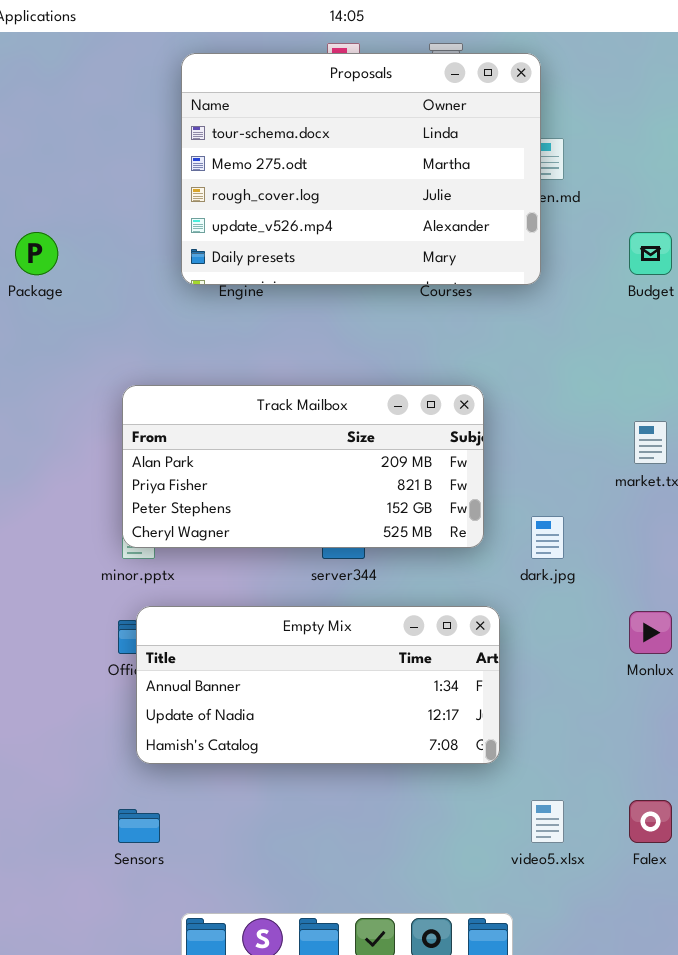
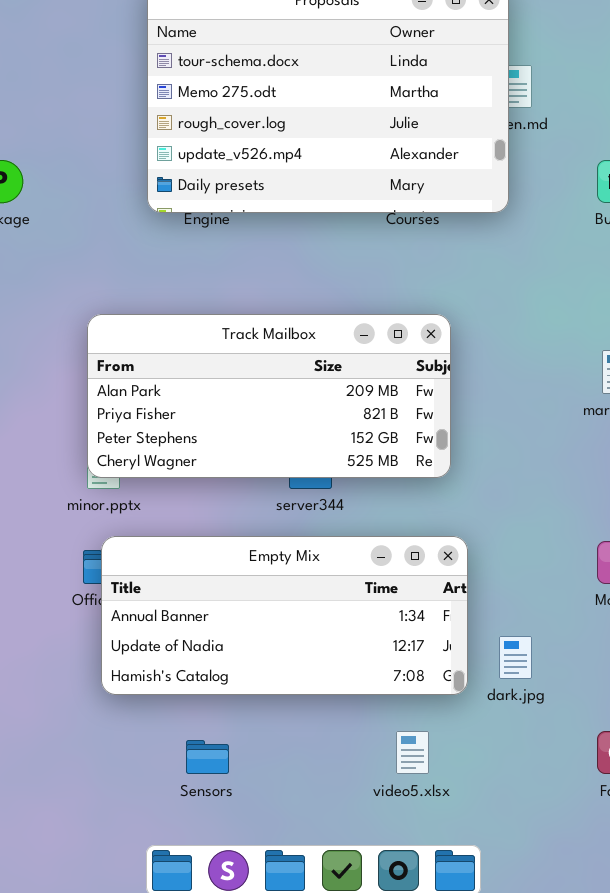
dark.jpg: [531,516,564,559] -> [499,636,532,679], moved
video5.xlsx: [531,800,564,843] -> [396,731,429,774], moved
Sensors: [118,809,160,843] -> [186,740,229,774], moved

